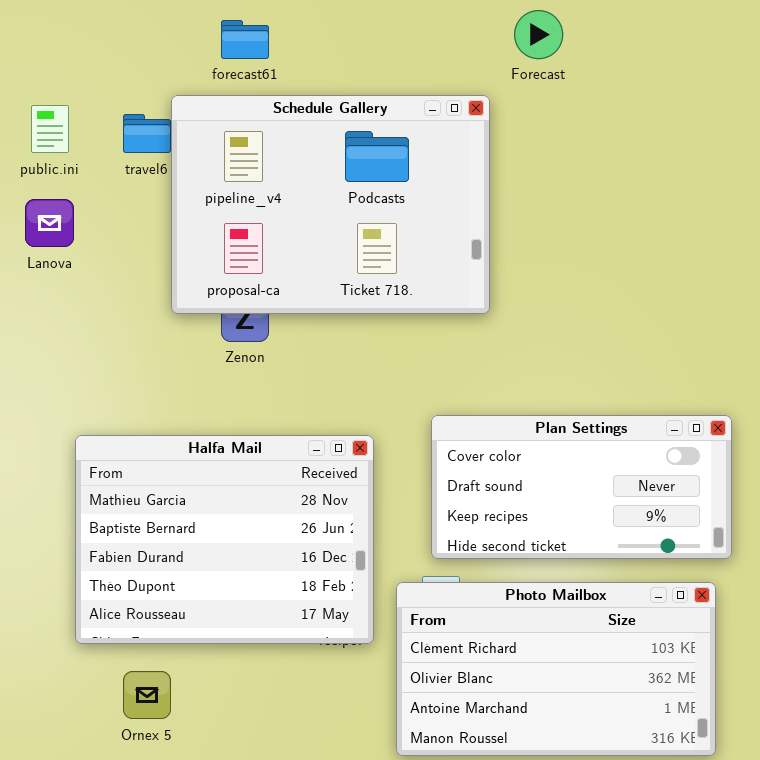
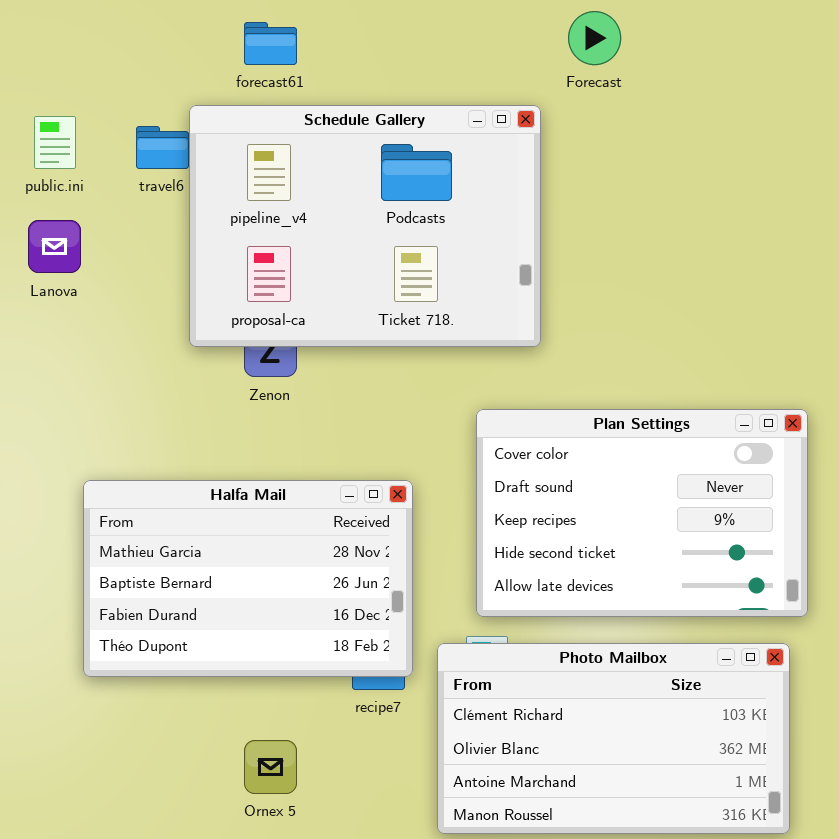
Plan Settings: [431,415,732,559] -> [476,409,808,617], resized
Halfa Mail: [75,435,374,644] -> [83,480,413,677], resized
Ornex 5: [123,671,171,719] -> [244,740,297,794], moved

